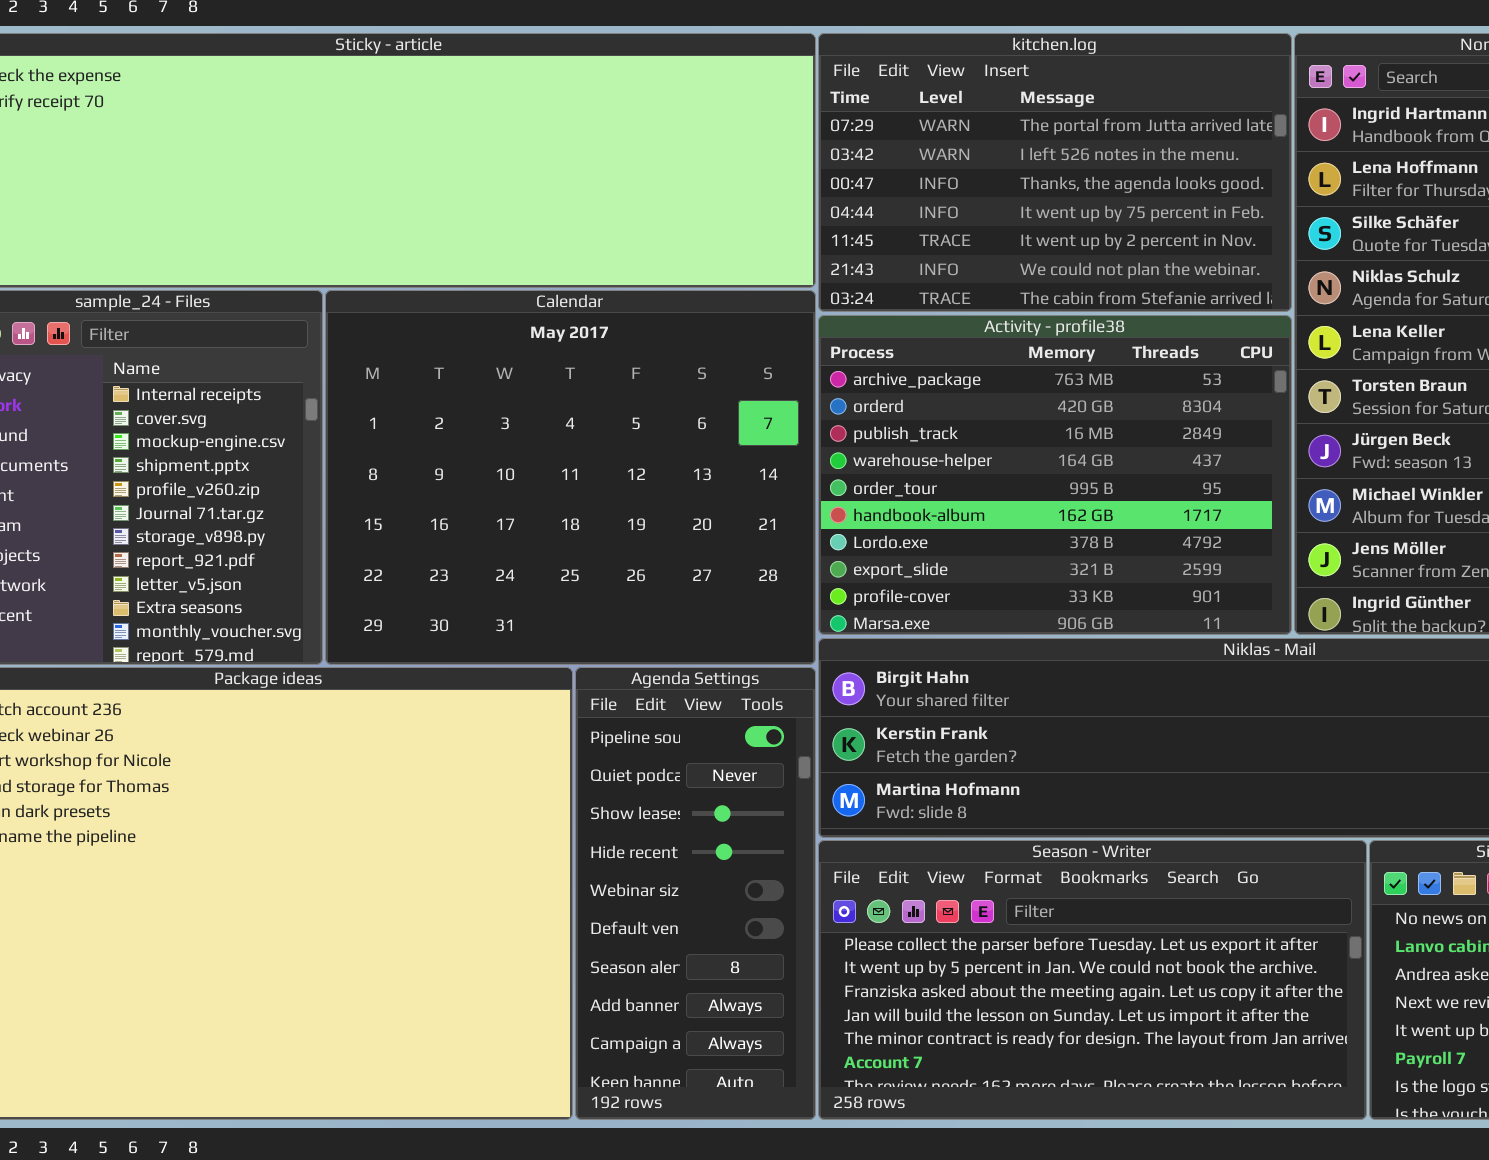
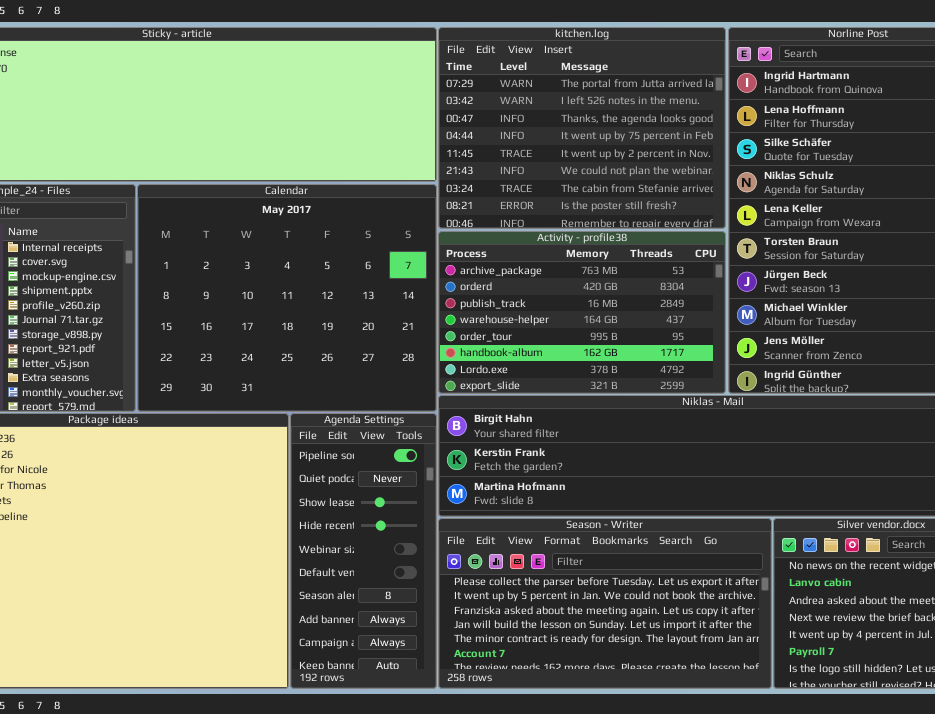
kitchen.log: [818,33,1292,312] -> [438,27,726,229], resized
Activity - profile38: [818,315,1292,635] -> [438,231,726,394], resized

